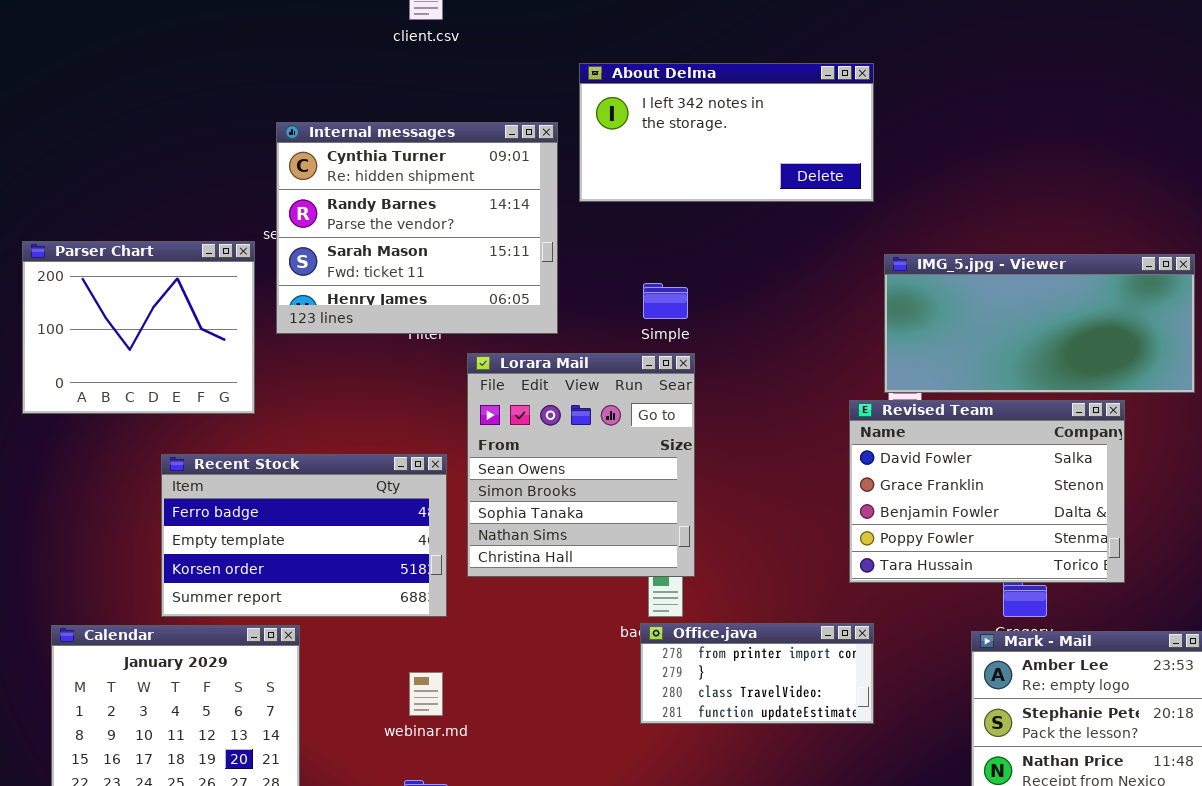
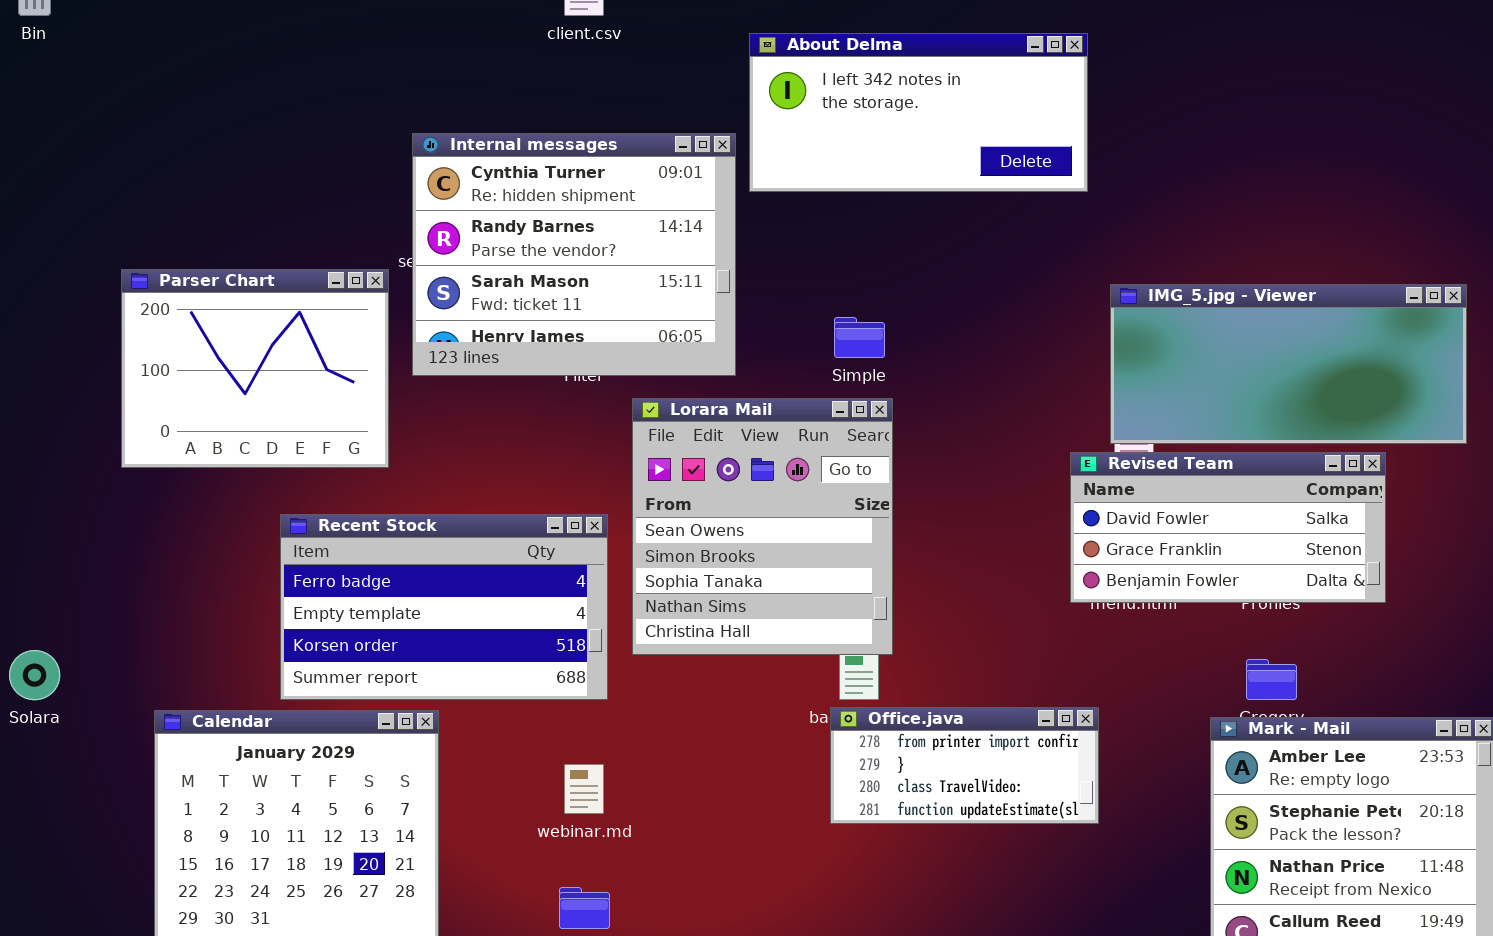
About Delma: [579,63,874,202] -> [749,33,1088,192], moved
Revised Team: [849,400,1125,583] -> [1070,452,1386,603], resized

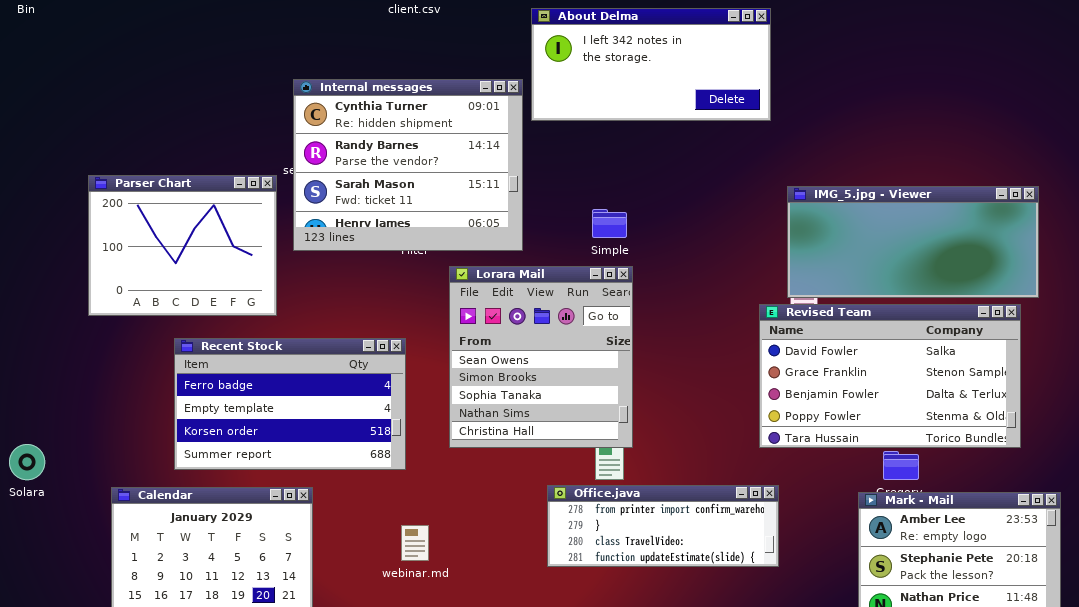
Revised Team: [1070,452,1386,603] -> [759,304,1021,448], resized
Recent Stock: [280,514,608,700] -> [174,338,406,470], moved
Office.java: [830,707,1099,824] -> [547,485,779,567], resized

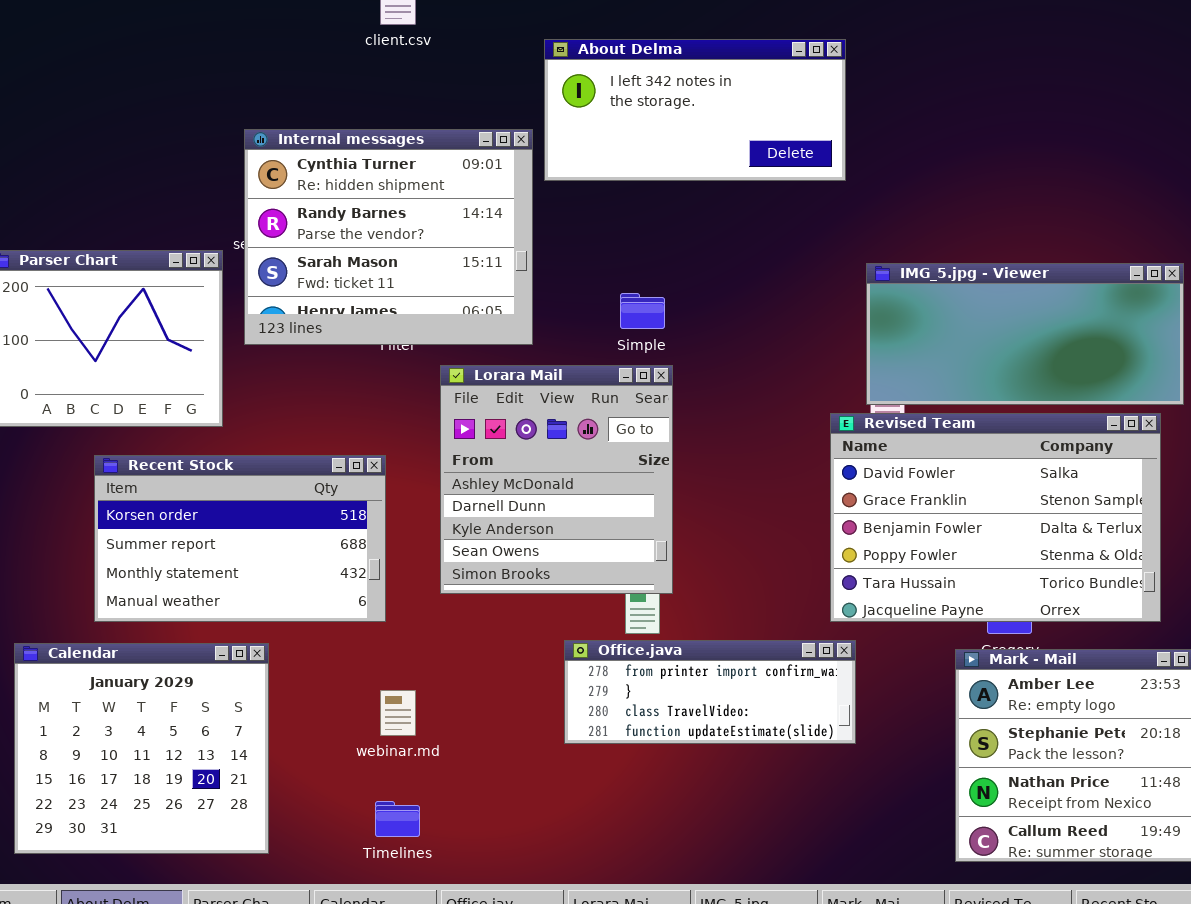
Lorara Mail: [449,266,633,448] -> [440,365,673,594], scrolled up 3 rows
Revised Team: [759,304,1021,448] -> [830,413,1161,622], resized
Recent Stock: [174,338,406,470] -> [94,455,386,622], scrolled down 2 rows

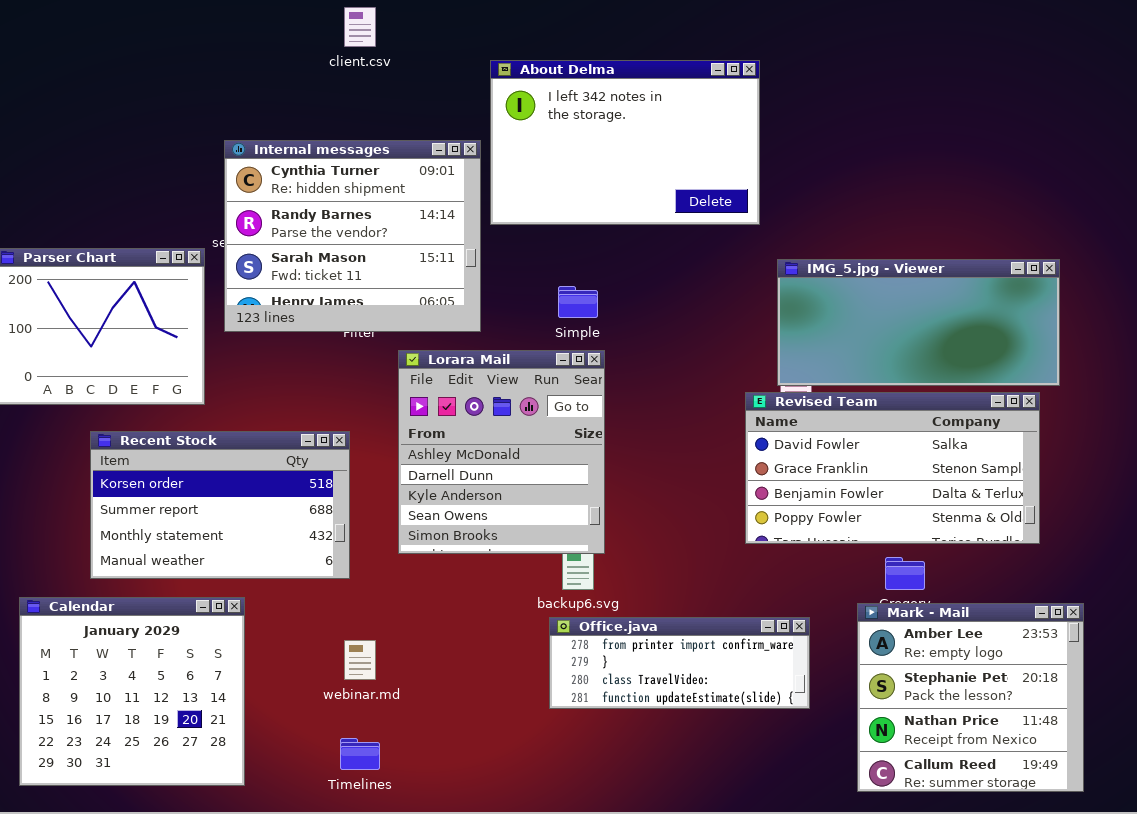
About Delma: [544,39,846,181] -> [490,60,760,225], resized
Revised Team: [830,413,1161,622] -> [745,392,1040,544], resized
Office.java: [564,640,856,744] -> [549,617,810,709], moved

